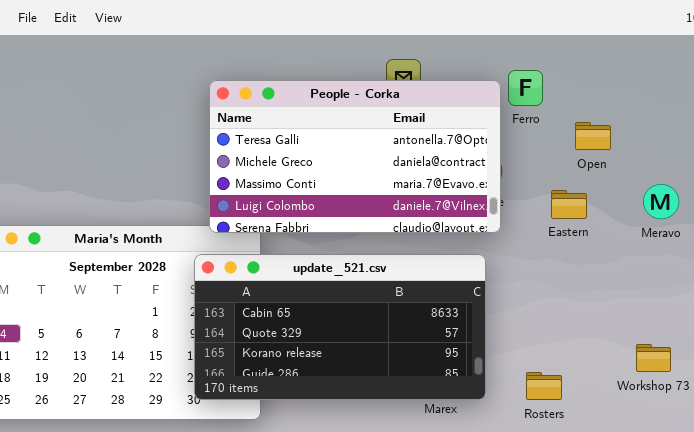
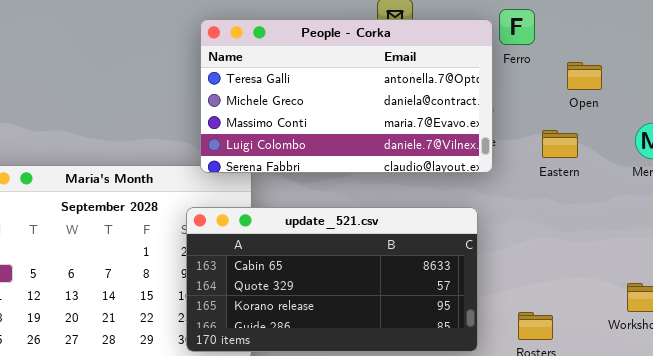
update_521.csv: [194,254,486,400] -> [186,207,478,352], moved

